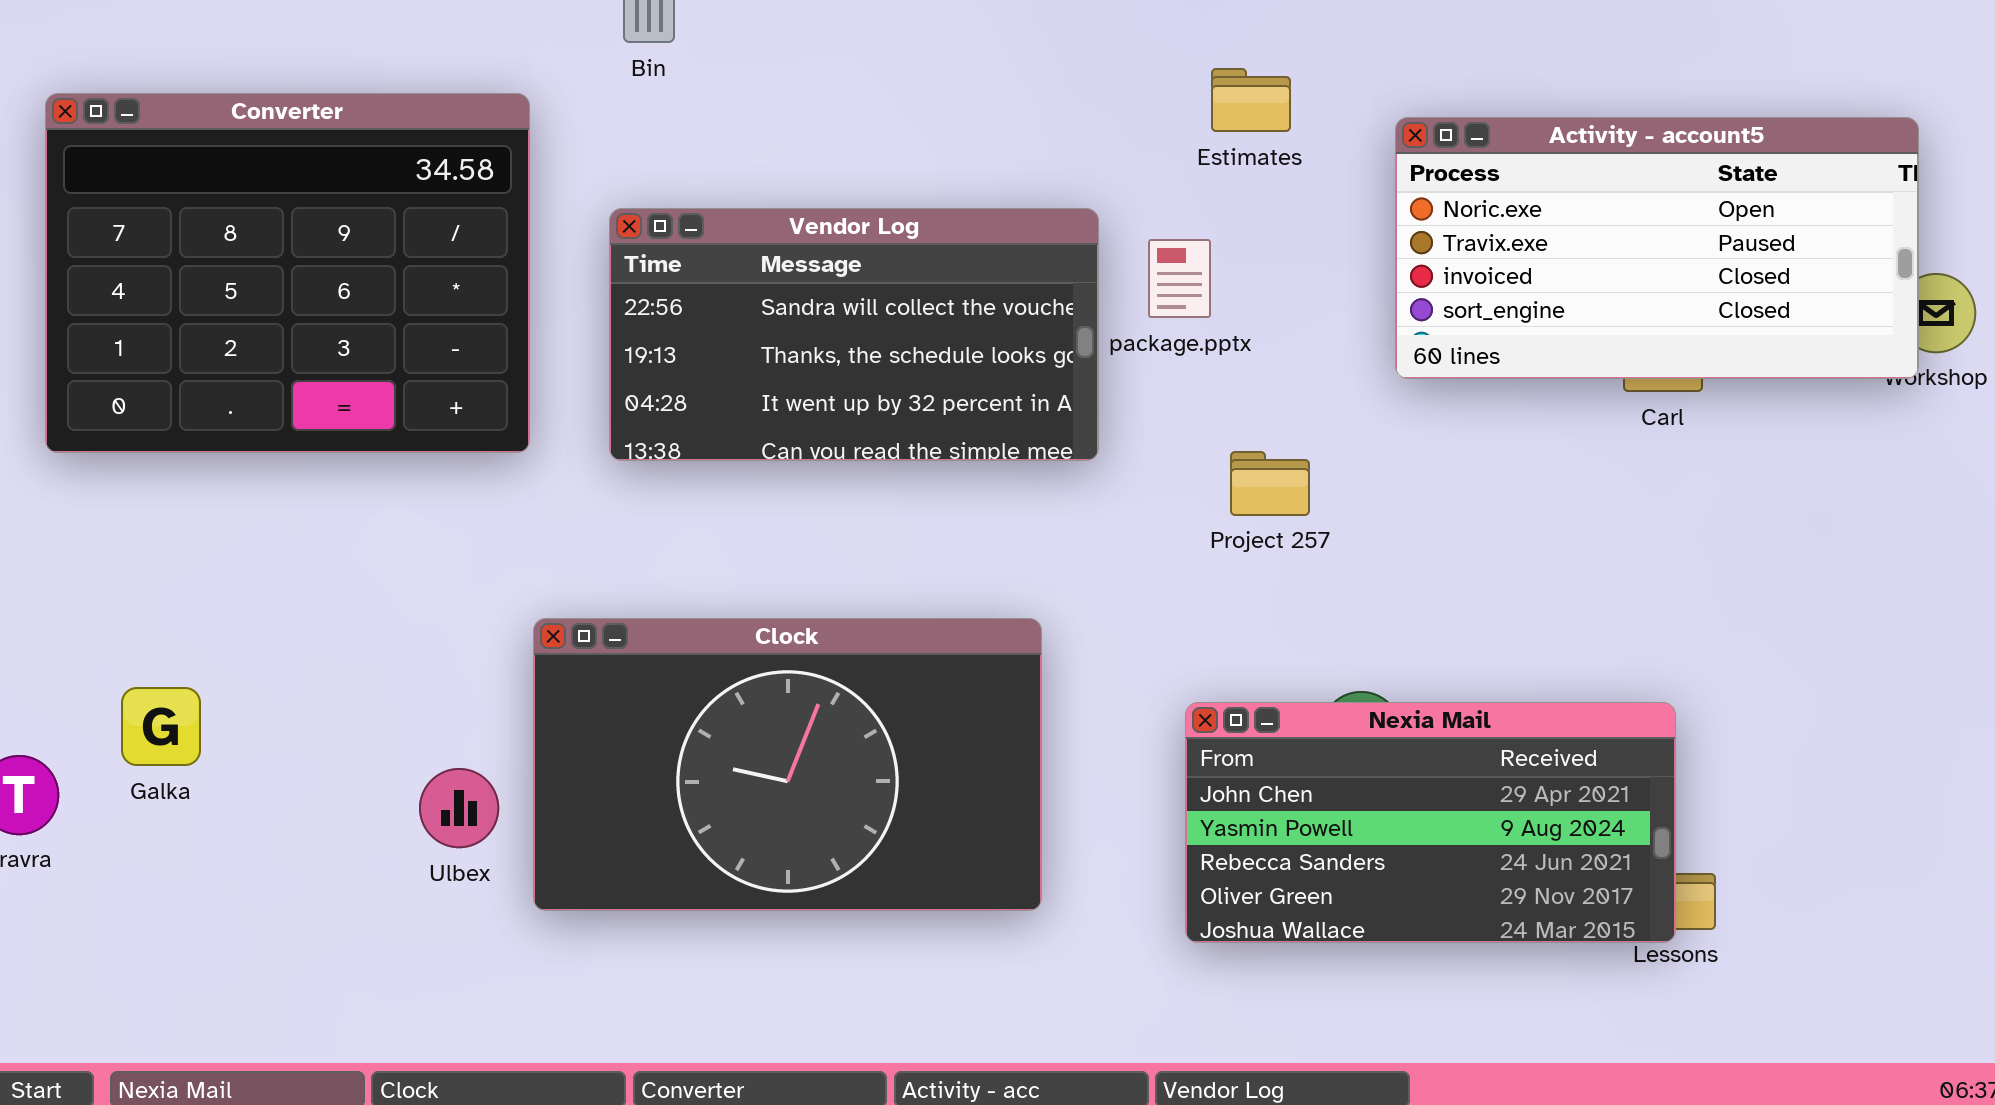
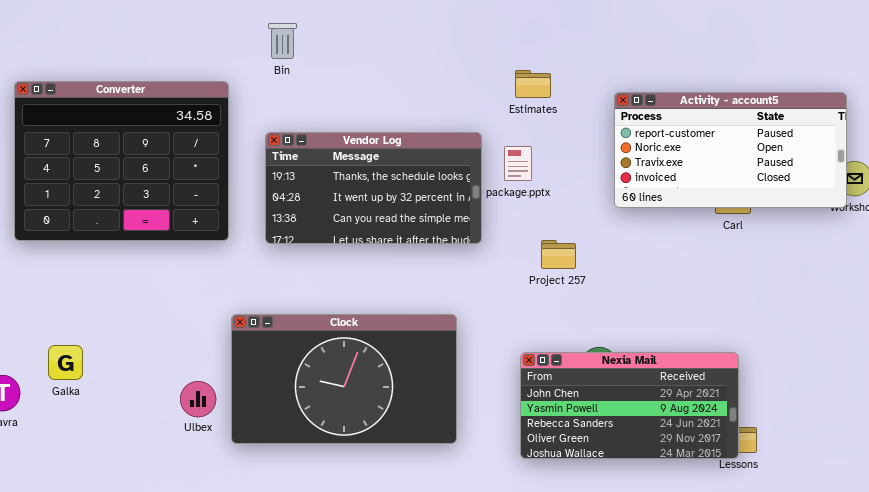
Estimates: [1211,68,1291,132] -> [515,70,551,98], moved
Activity - account5: [1395,117,1919,379] -> [614,92,847,208], scrolled up 1 row
Vendor Log: [609,208,1099,461] -> [265,132,482,244], scrolled down 1 row

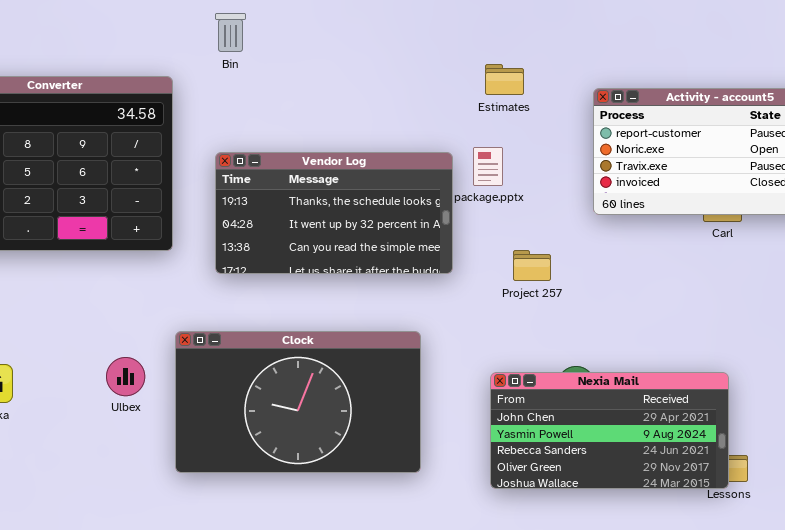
Vendor Log: [265,132,482,244] -> [215,152,453,274], moved
Ulbex: [180,381,216,417] -> [106,357,145,396], moved

